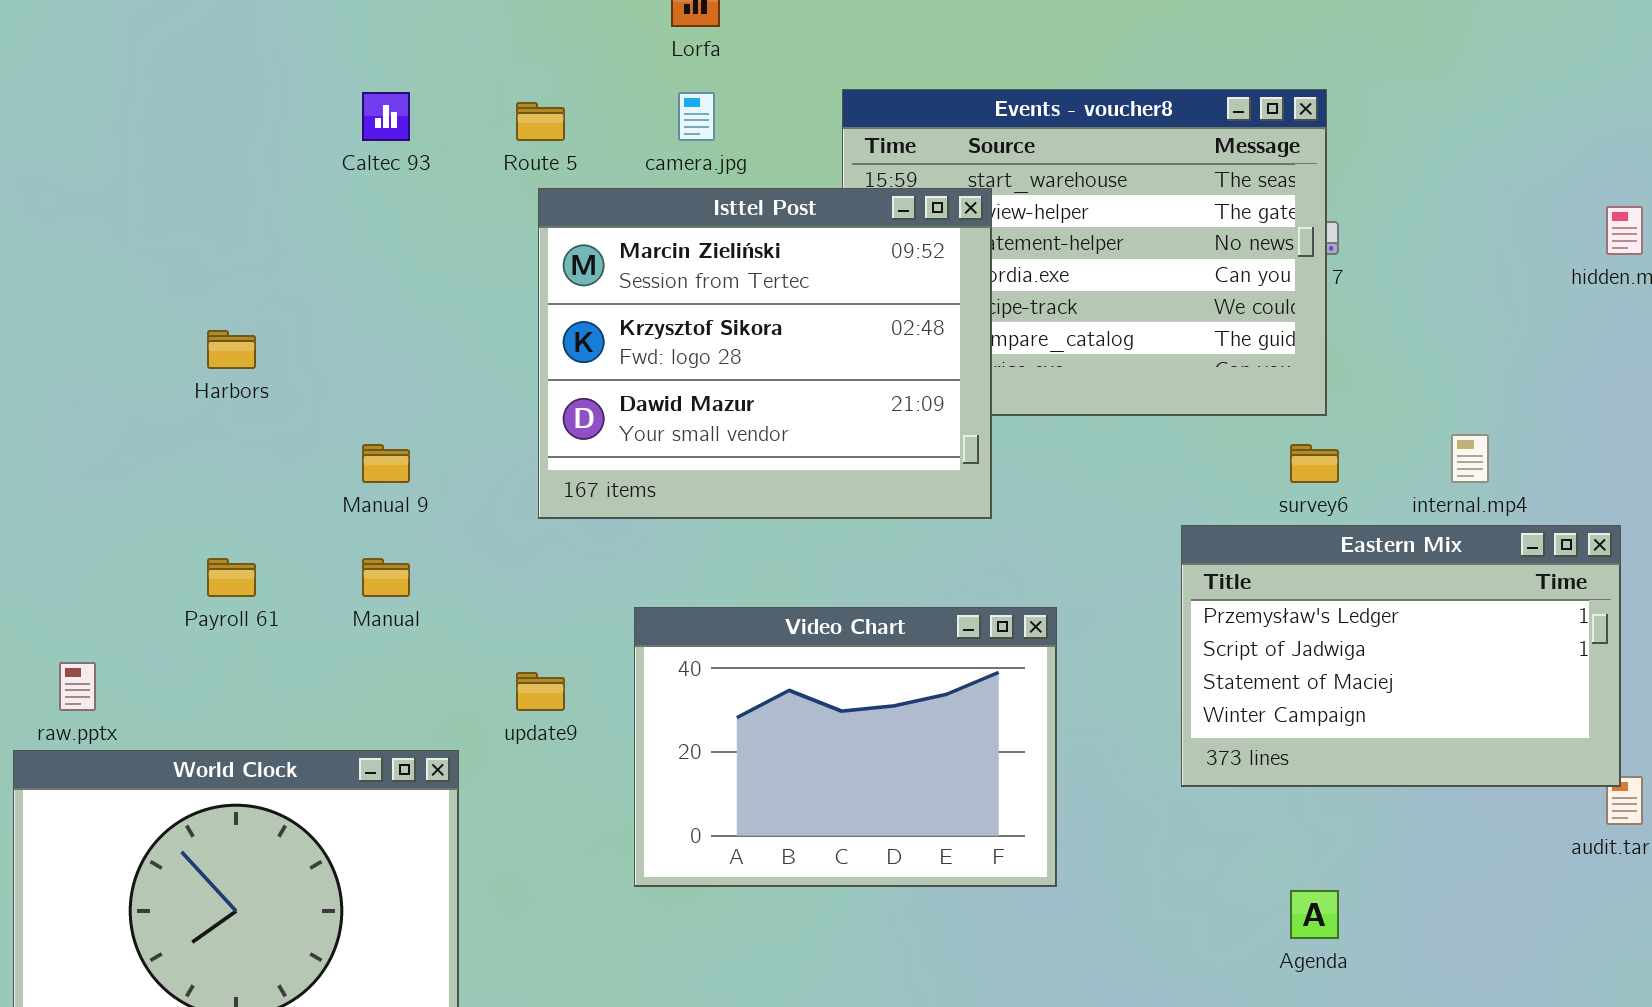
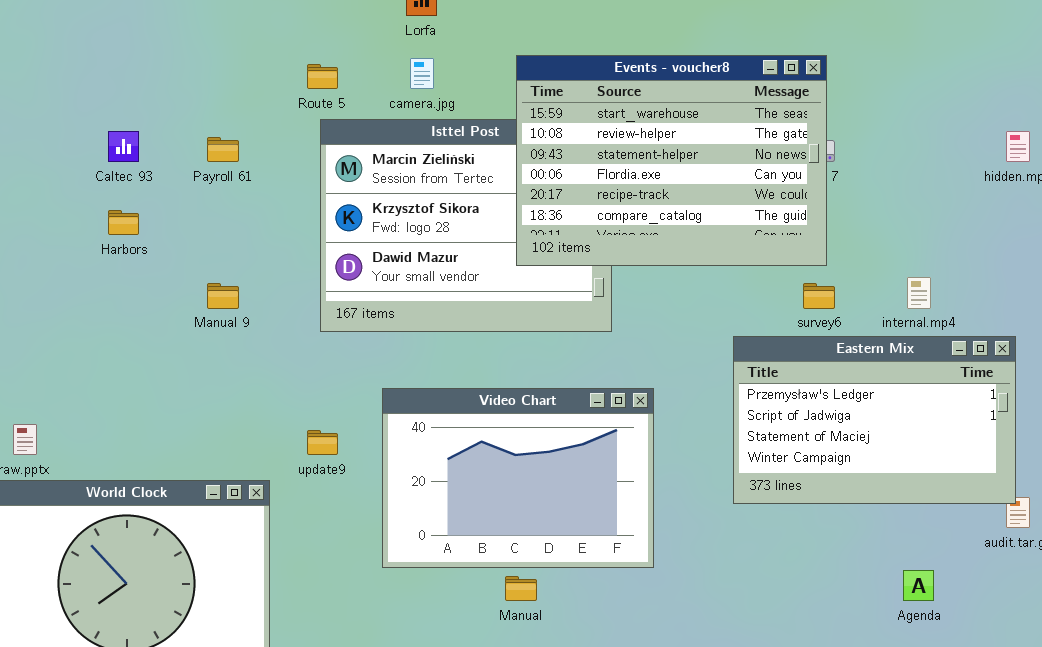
Events - voucher8: [842,89,1327,416] -> [516,55,827,266], raised
Caltec 93: [362,92,410,141] -> [108,131,139,162], moved
Payroll 61: [207,558,256,597] -> [207,137,239,162], moved
Manual: [362,558,410,597] -> [505,576,537,601], moved
Agenda: [1290,890,1339,939] -> [903,570,934,601], moved

